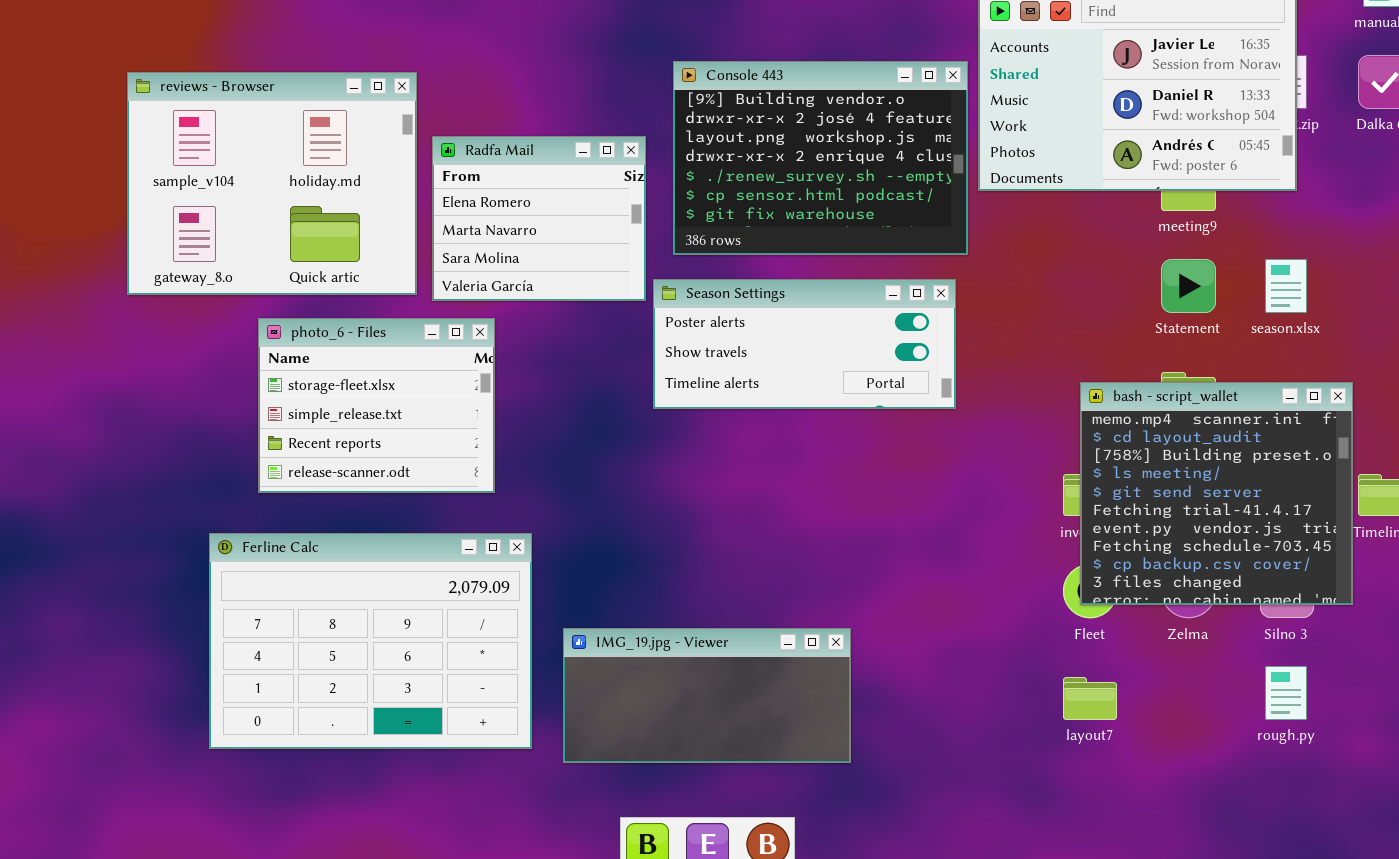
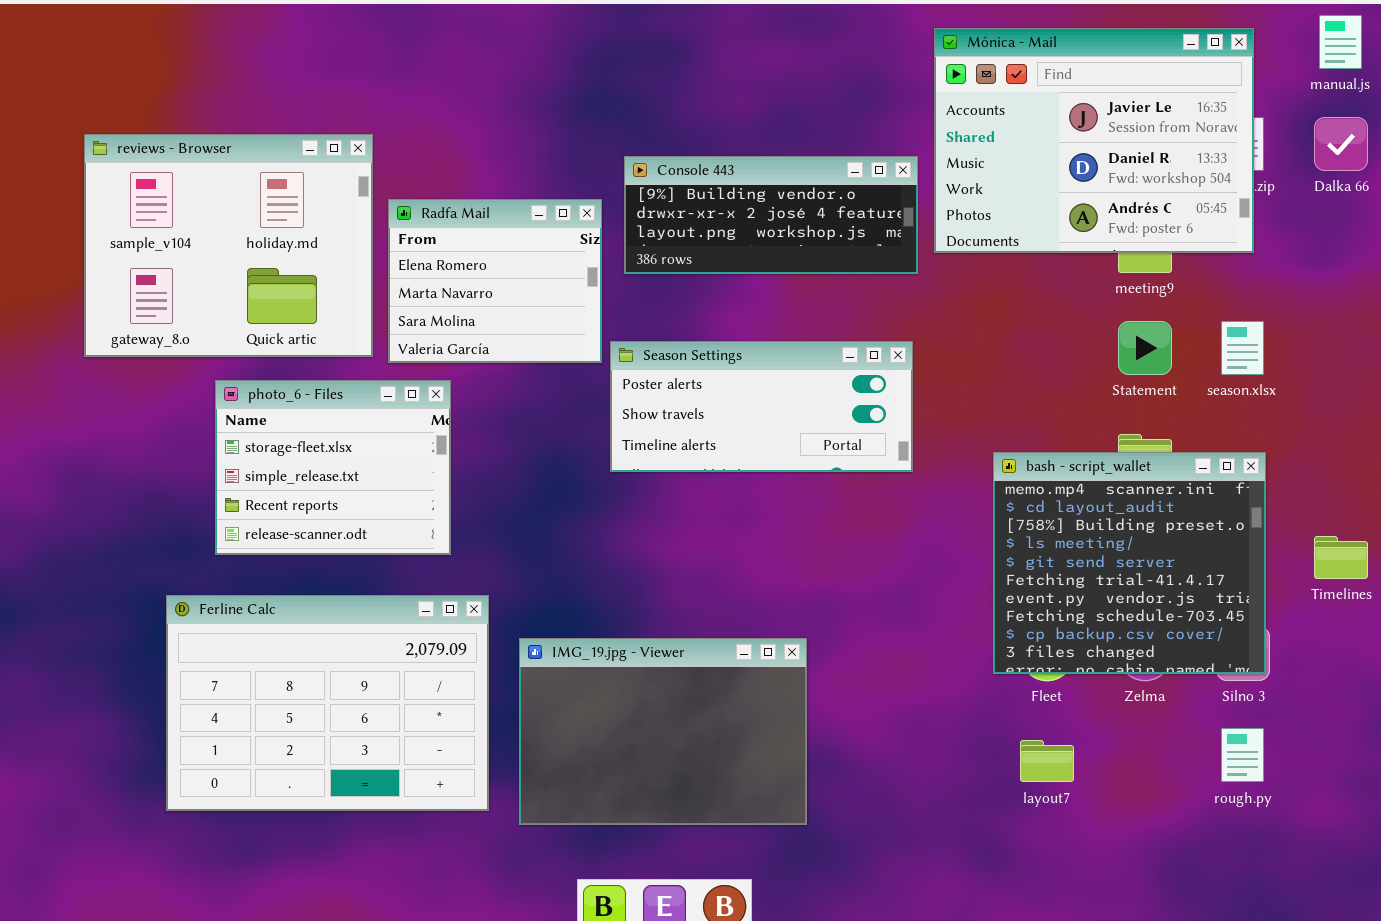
Console 443: [673,61,968,255] -> [624,156,918,274], moved, resized
bash - script_wallet: [1080,382,1353,605] -> [993,452,1266,674], moved
IMG_19.jpg - Viewer: [563,628,851,763] -> [519,638,807,825], resized

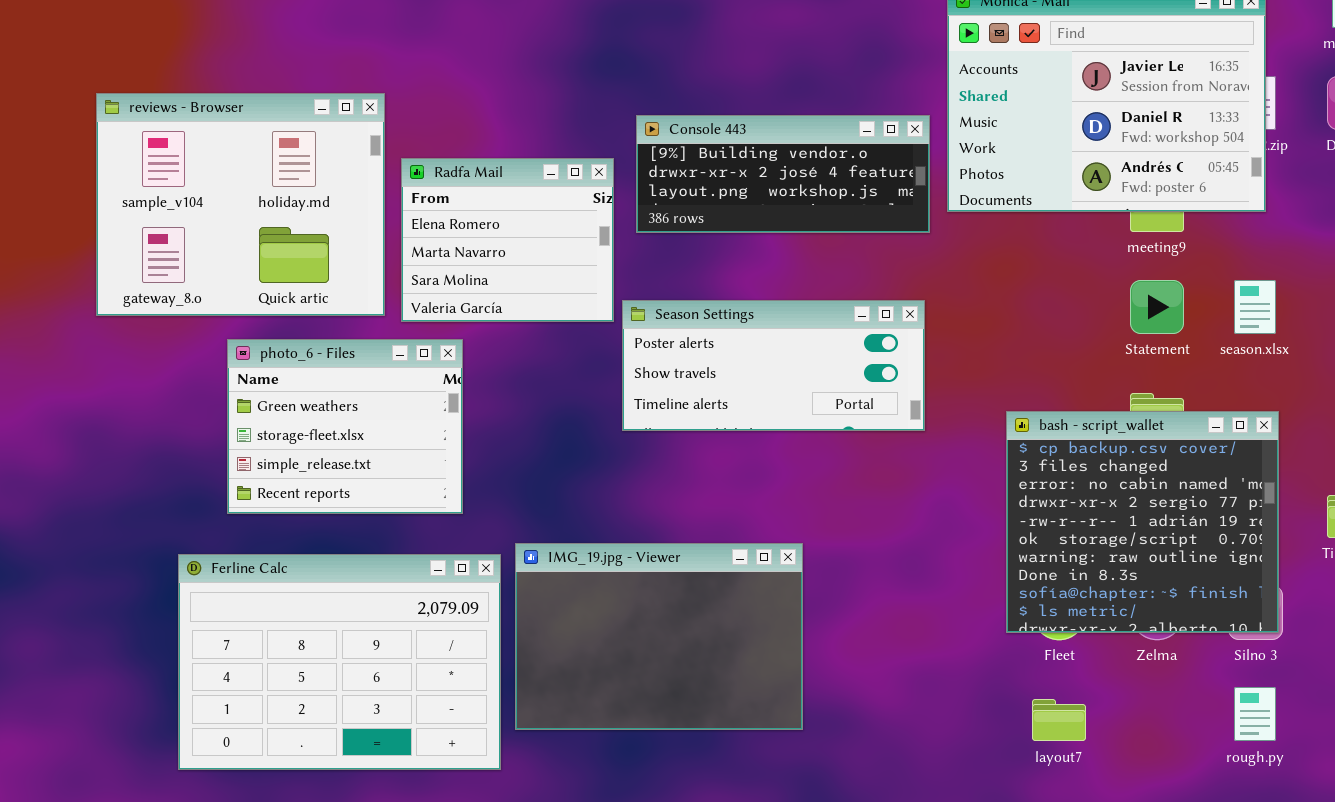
photo_6 - Files: [215,380,451,555] -> [227,339,463,514], scrolled up 1 row
bash - script_wallet: [993,452,1266,674] -> [1006,411,1279,633], scrolled down 8 rows
IMG_19.jpg - Viewer: [519,638,807,825] -> [515,543,803,730], moved

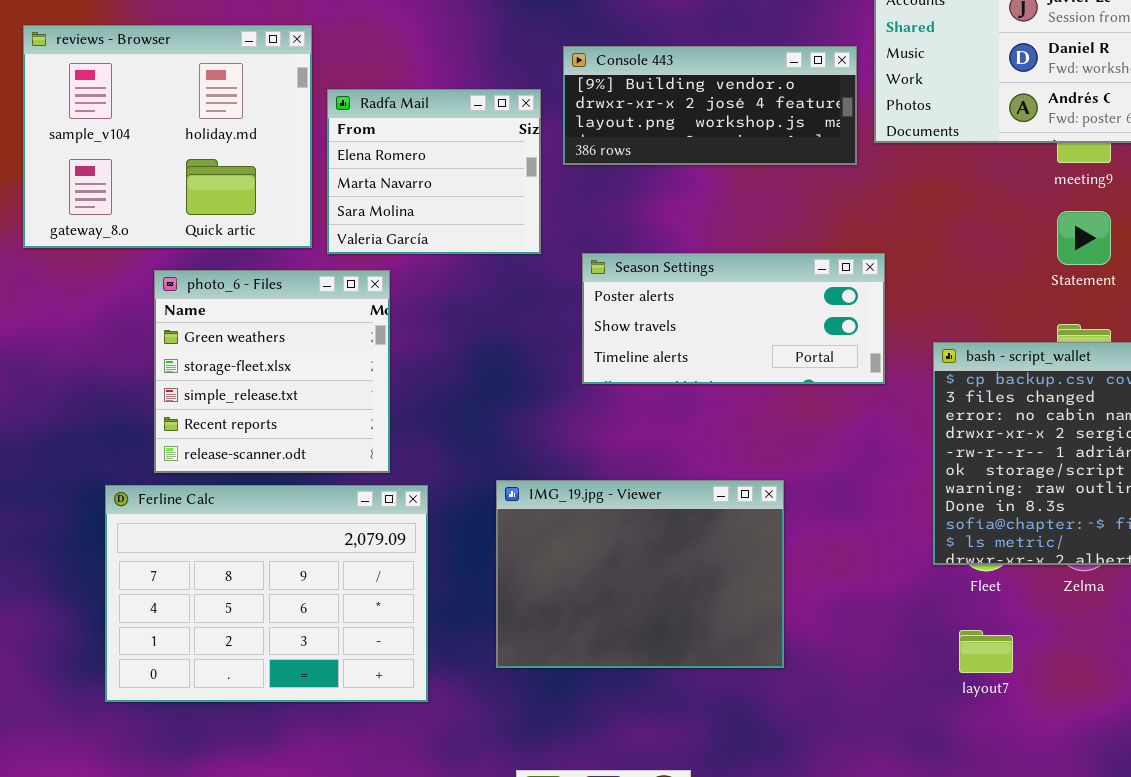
Season Settings: [622,300,925,431] -> [582,253,885,384], moved
photo_6 - Files: [227,339,463,514] -> [154,270,390,473], resized
IMG_19.jpg - Viewer: [515,543,803,730] -> [496,480,784,668], moved

